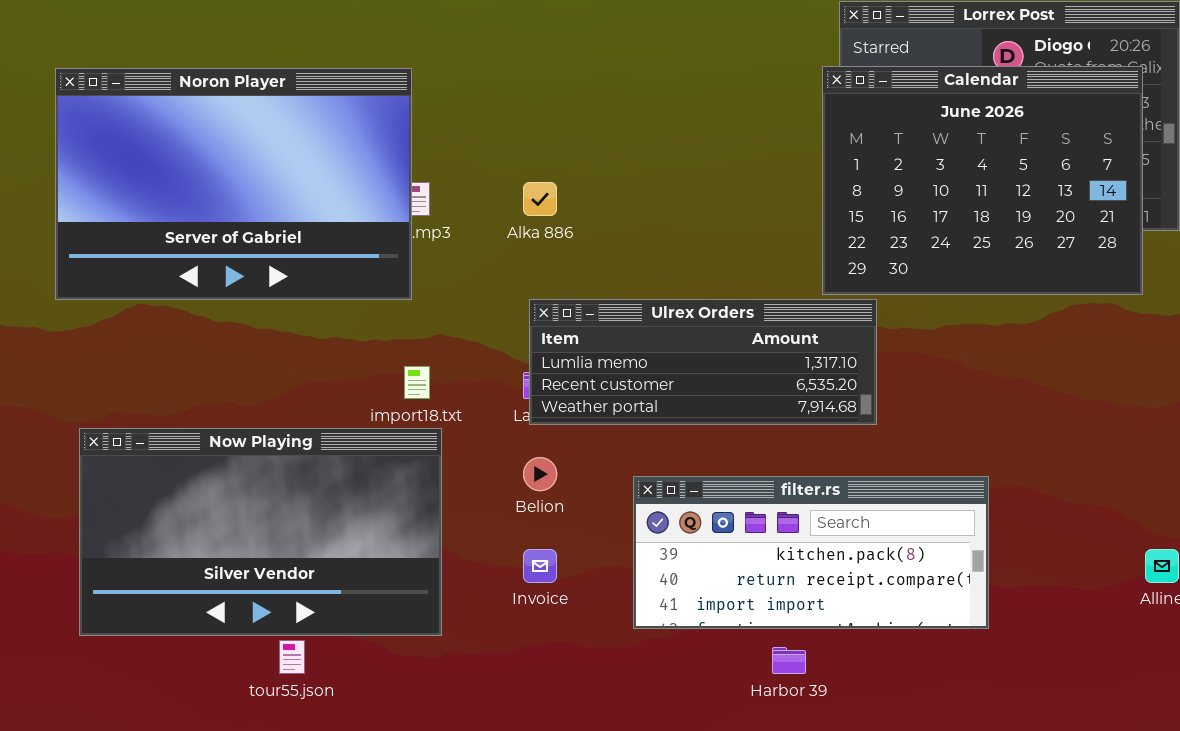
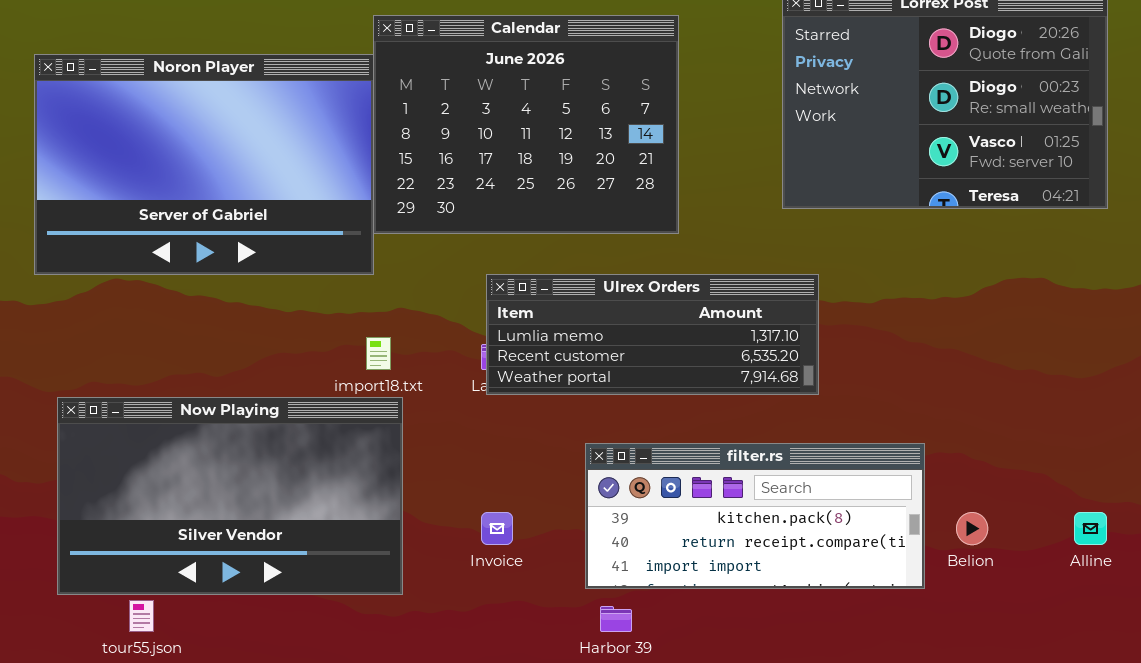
Calendar: [822,66,1143,295] -> [373,15,679,234], moved
Belion: [523,457,557,491] -> [956,512,988,545], moved
tour55.json: [279,640,305,674] -> [129,600,154,632], moved
Harbor 39: [772,647,806,674] -> [600,606,632,632], moved

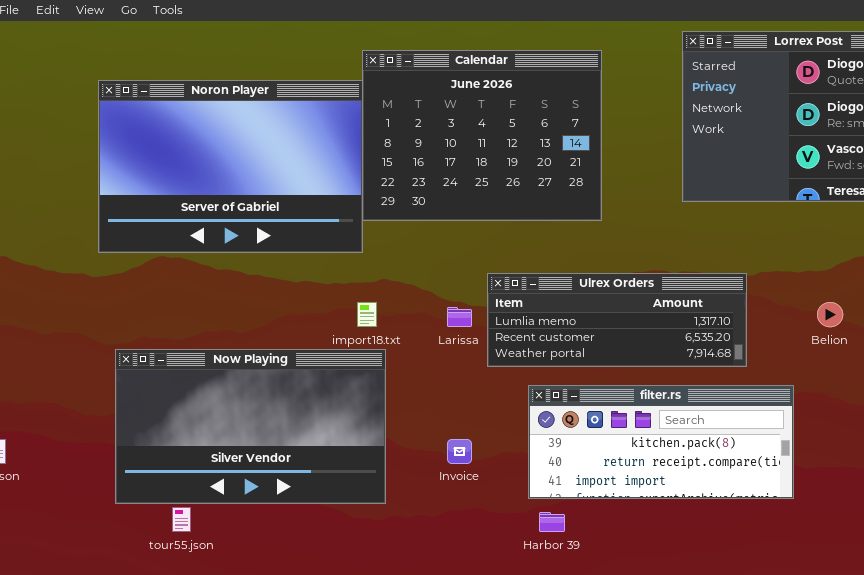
Ulrex Orders: [486,274,819,395] -> [487,273,747,367], moved
Belion: [956,512,988,545] -> [817,302,843,327], moved

